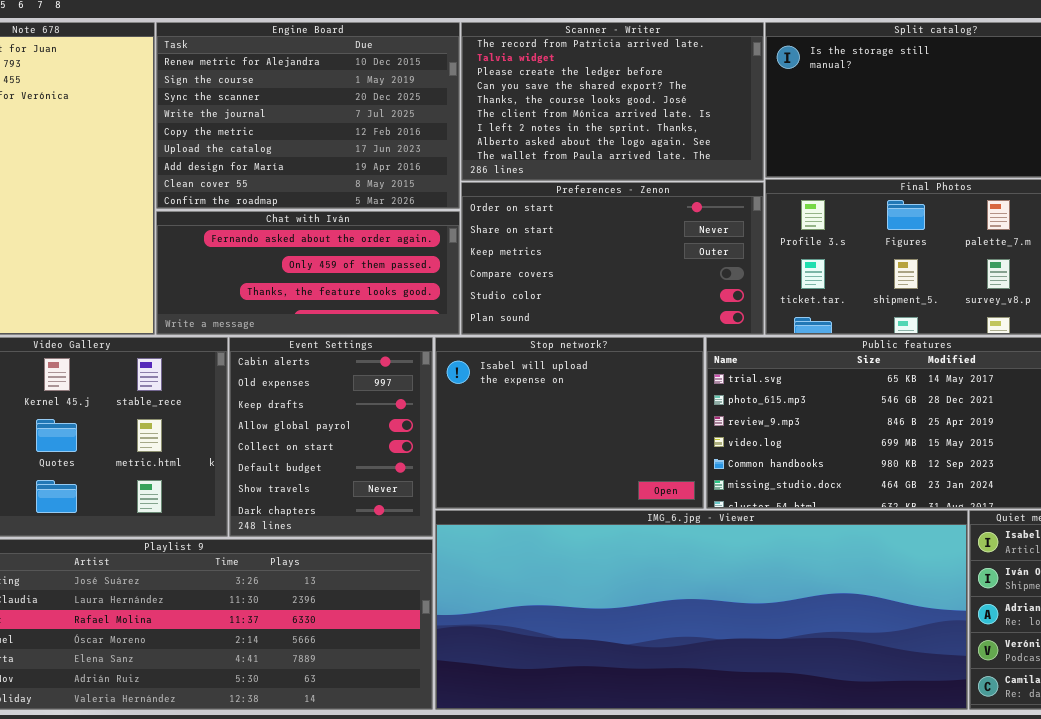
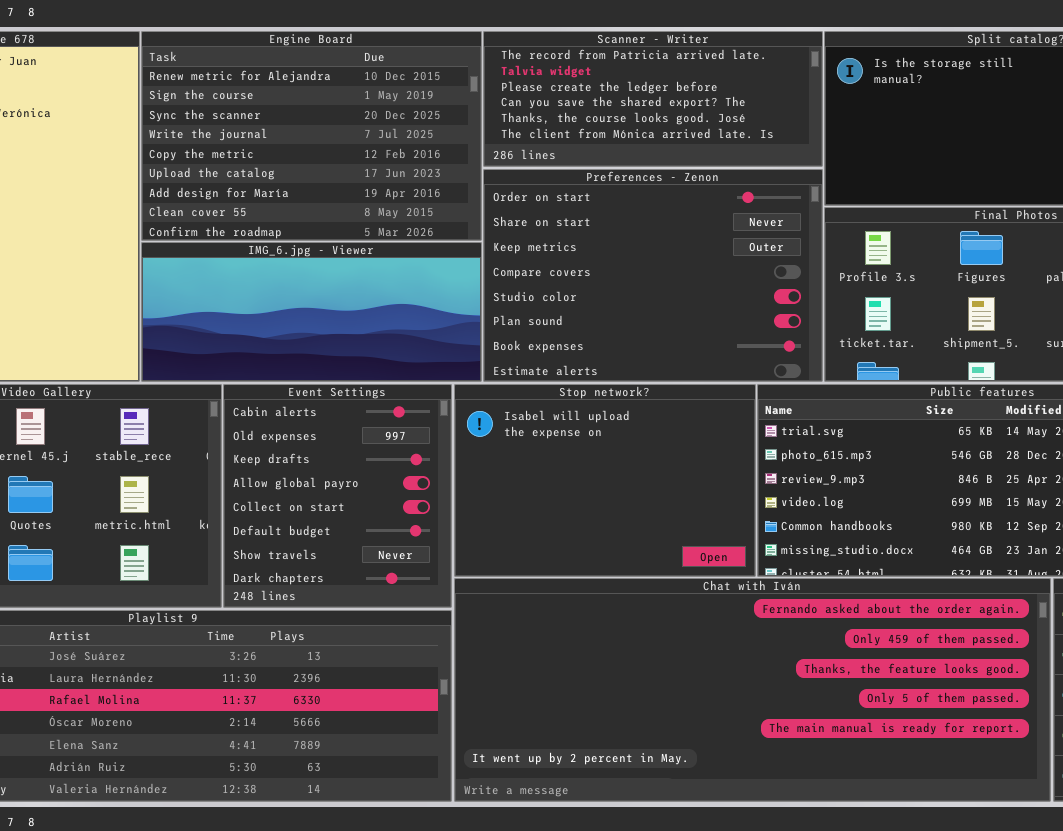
Scanner - Writer: [461,22,764,181] -> [483,31,823,167], resized
Preferences - Zenon: [461,182,764,335] -> [483,169,823,382], resized
Chat with Iván: [156,211,460,335] -> [454,578,1051,802], moved, resized
IMG_6.jpg - Viewer: [435,510,968,710] -> [141,242,482,382], moved, resized

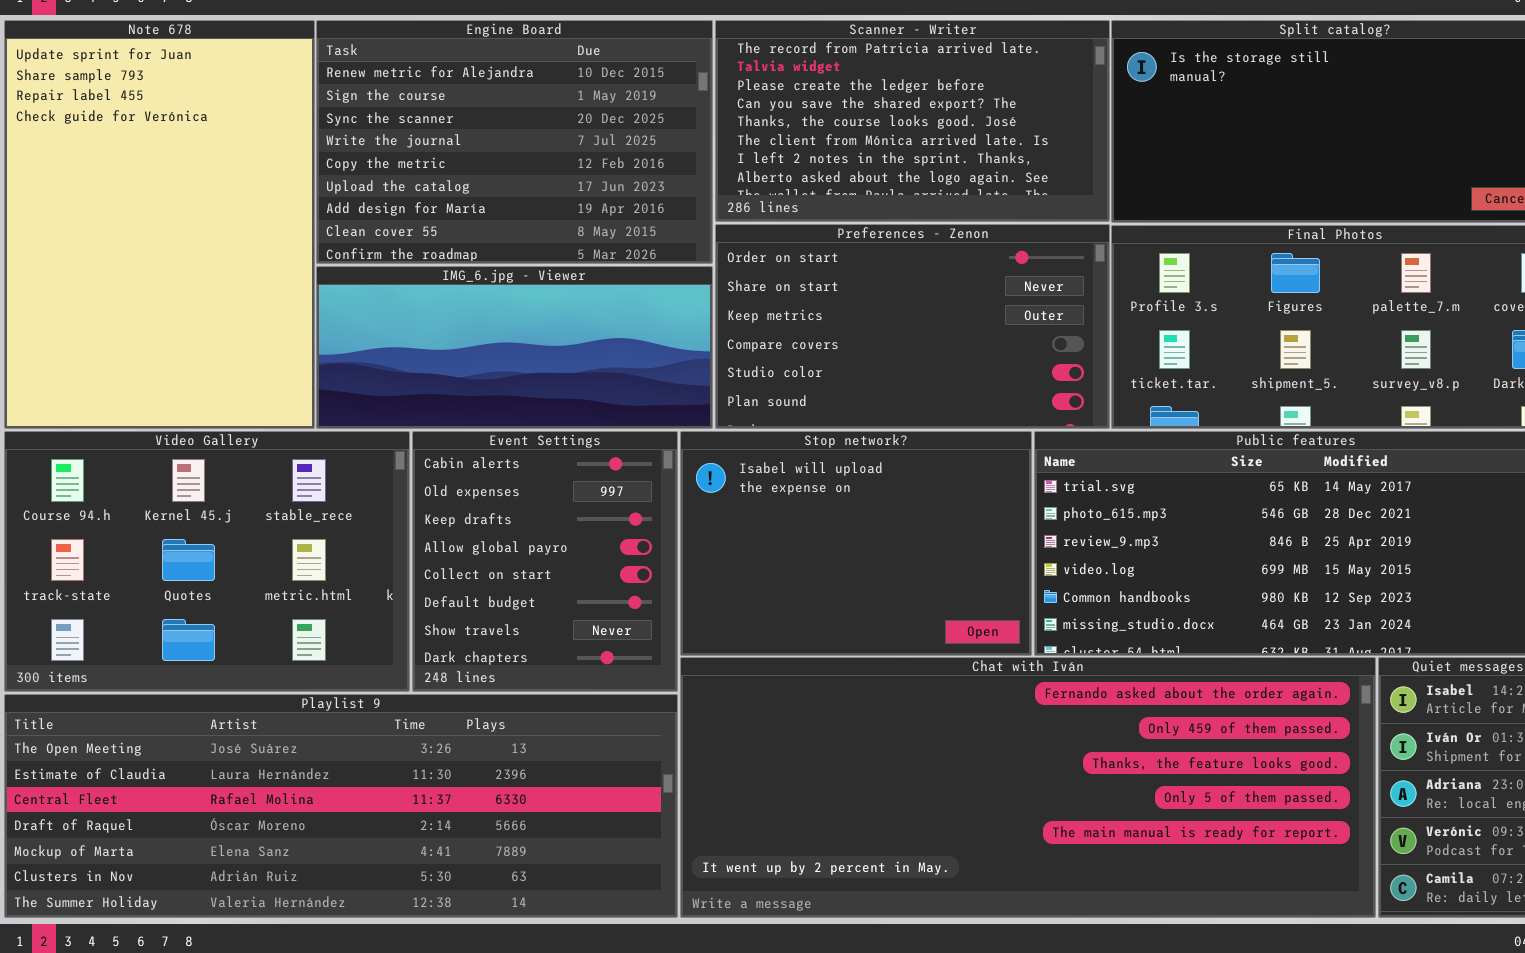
Scanner - Writer: [483,31,823,167] -> [715,20,1110,222], resized
Preferences - Zenon: [483,169,823,382] -> [715,224,1110,429], resized

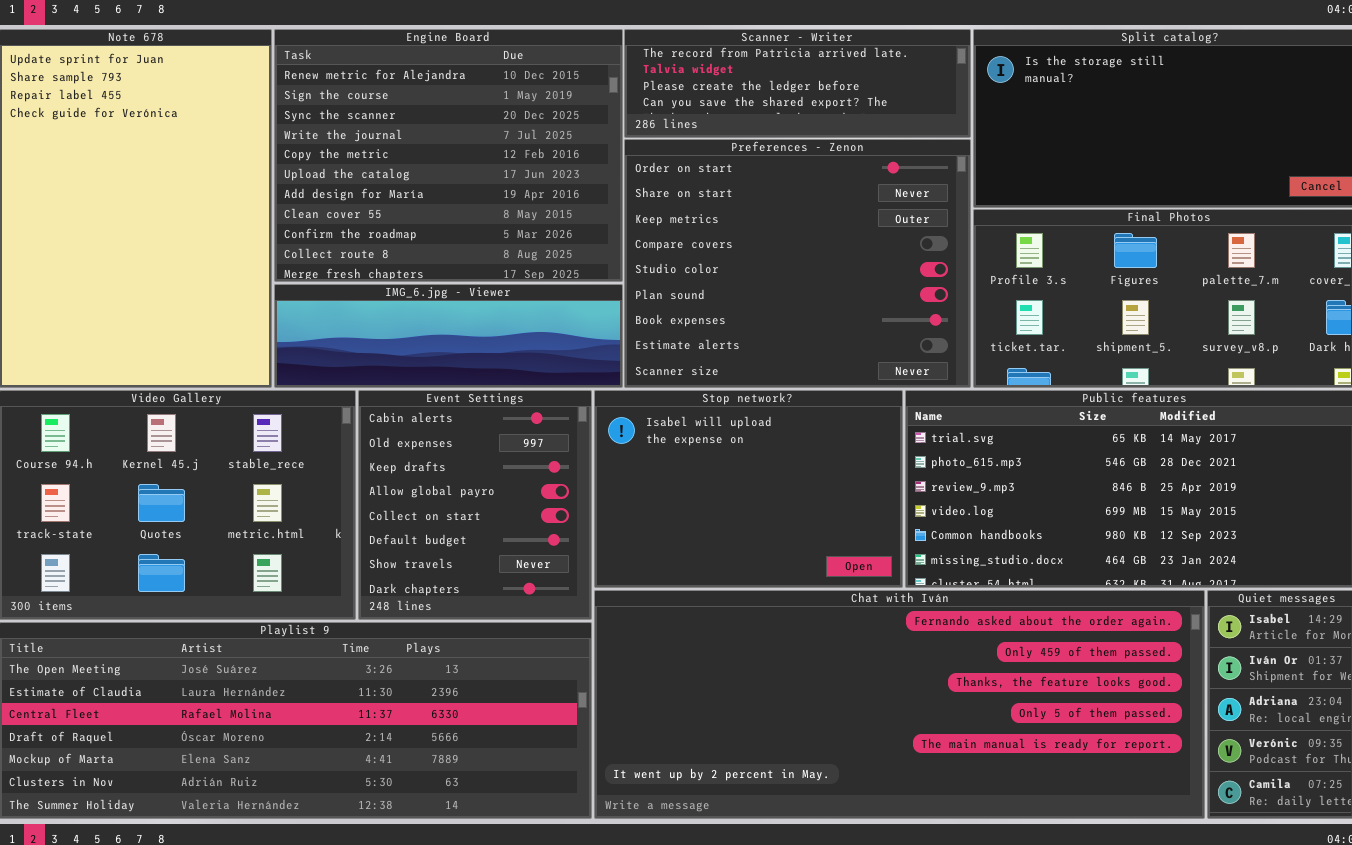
Engine Board: [316,20,713,264] -> [274,29,623,282], resized
Scanner - Writer: [715,20,1110,222] -> [624,29,971,138], resized
Preferences - Zenon: [715,224,1110,429] -> [624,139,971,388], resized
IMG_6.jpg - Viewer: [316,266,713,429] -> [274,284,623,388], resized

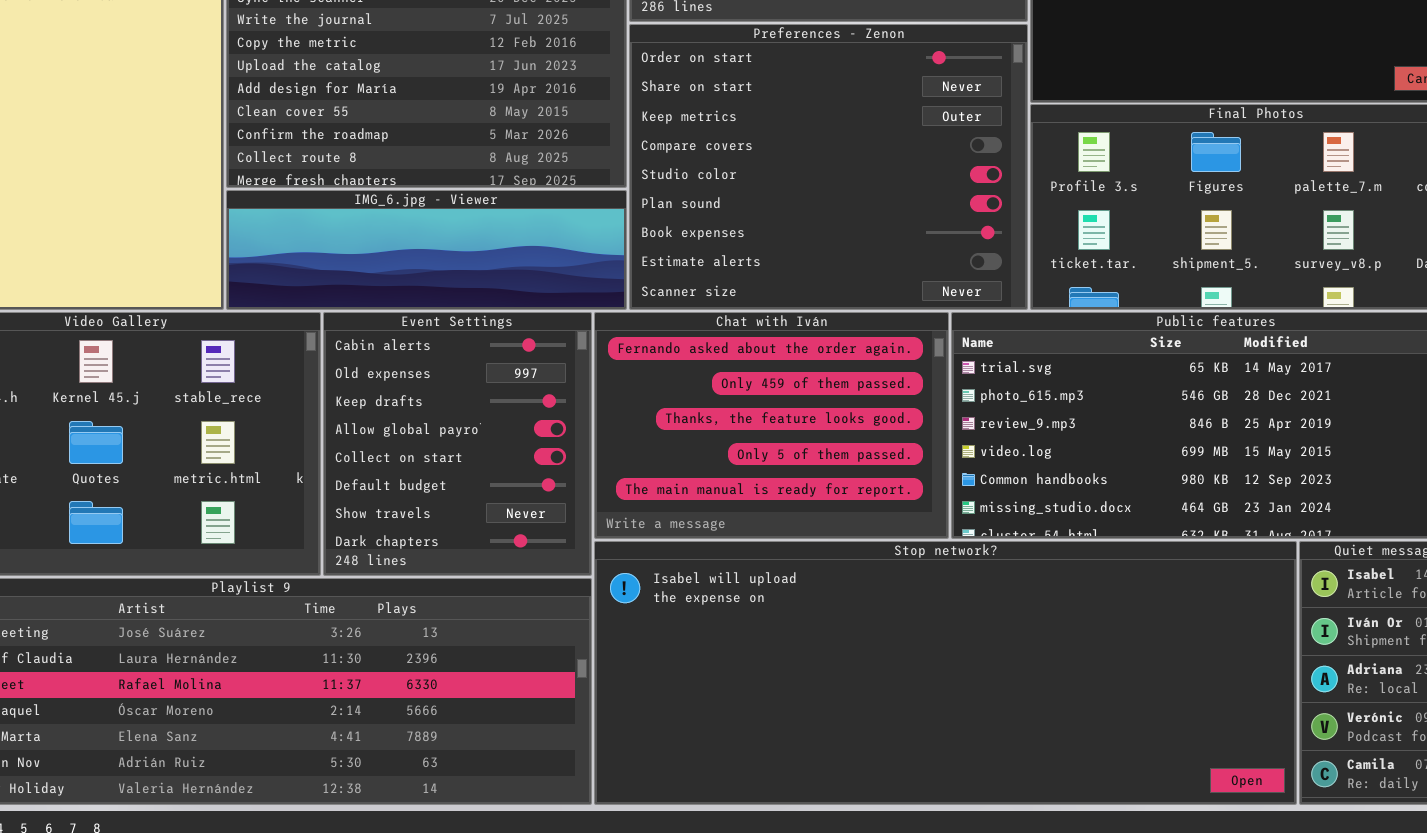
Stop network?: [594,390,903,588] -> [594,541,1297,805], moved, resized
Chat with Iván: [594,590,1205,819] -> [594,312,949,539], moved, resized

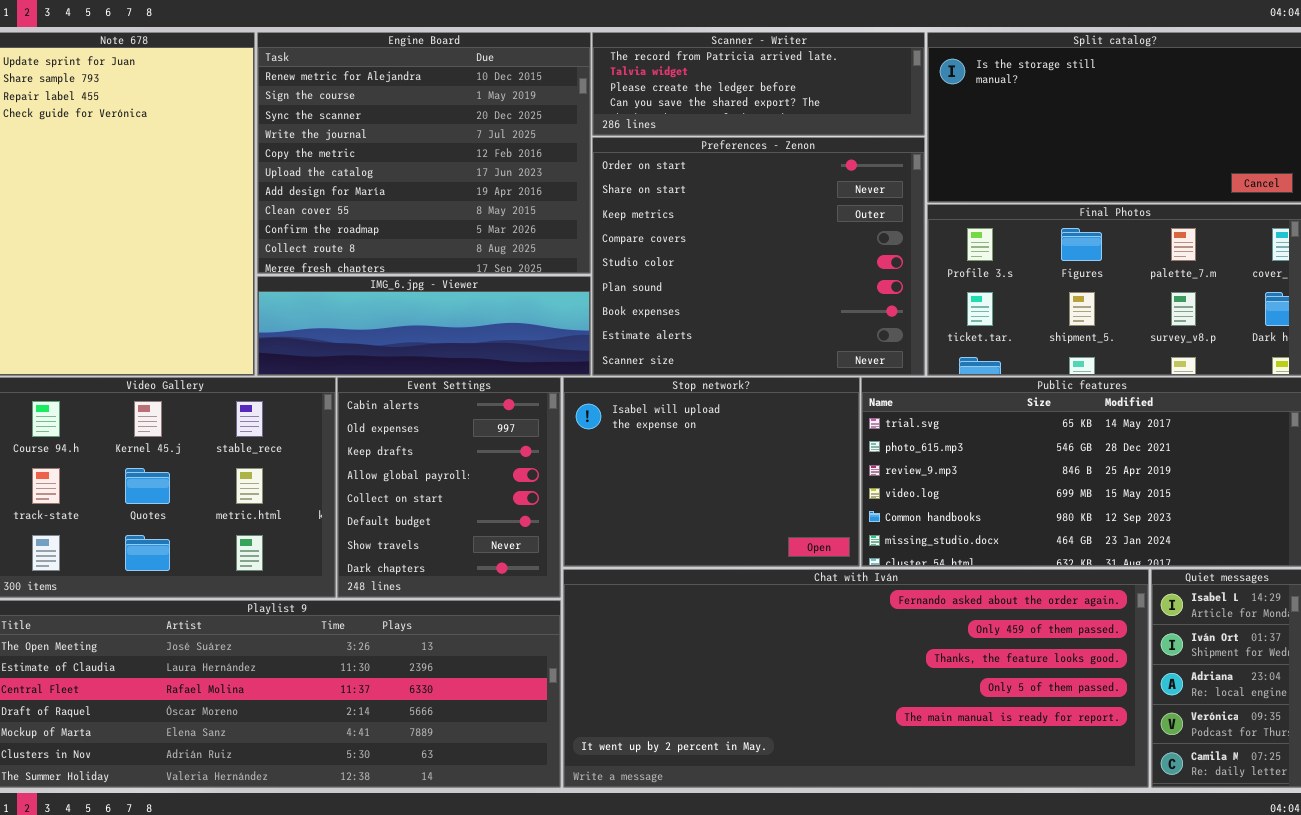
Chat with Iván: [594,312,949,539] -> [563,569,1149,788], moved, resized
Stop network?: [594,541,1297,805] -> [563,377,860,567], moved, resized

